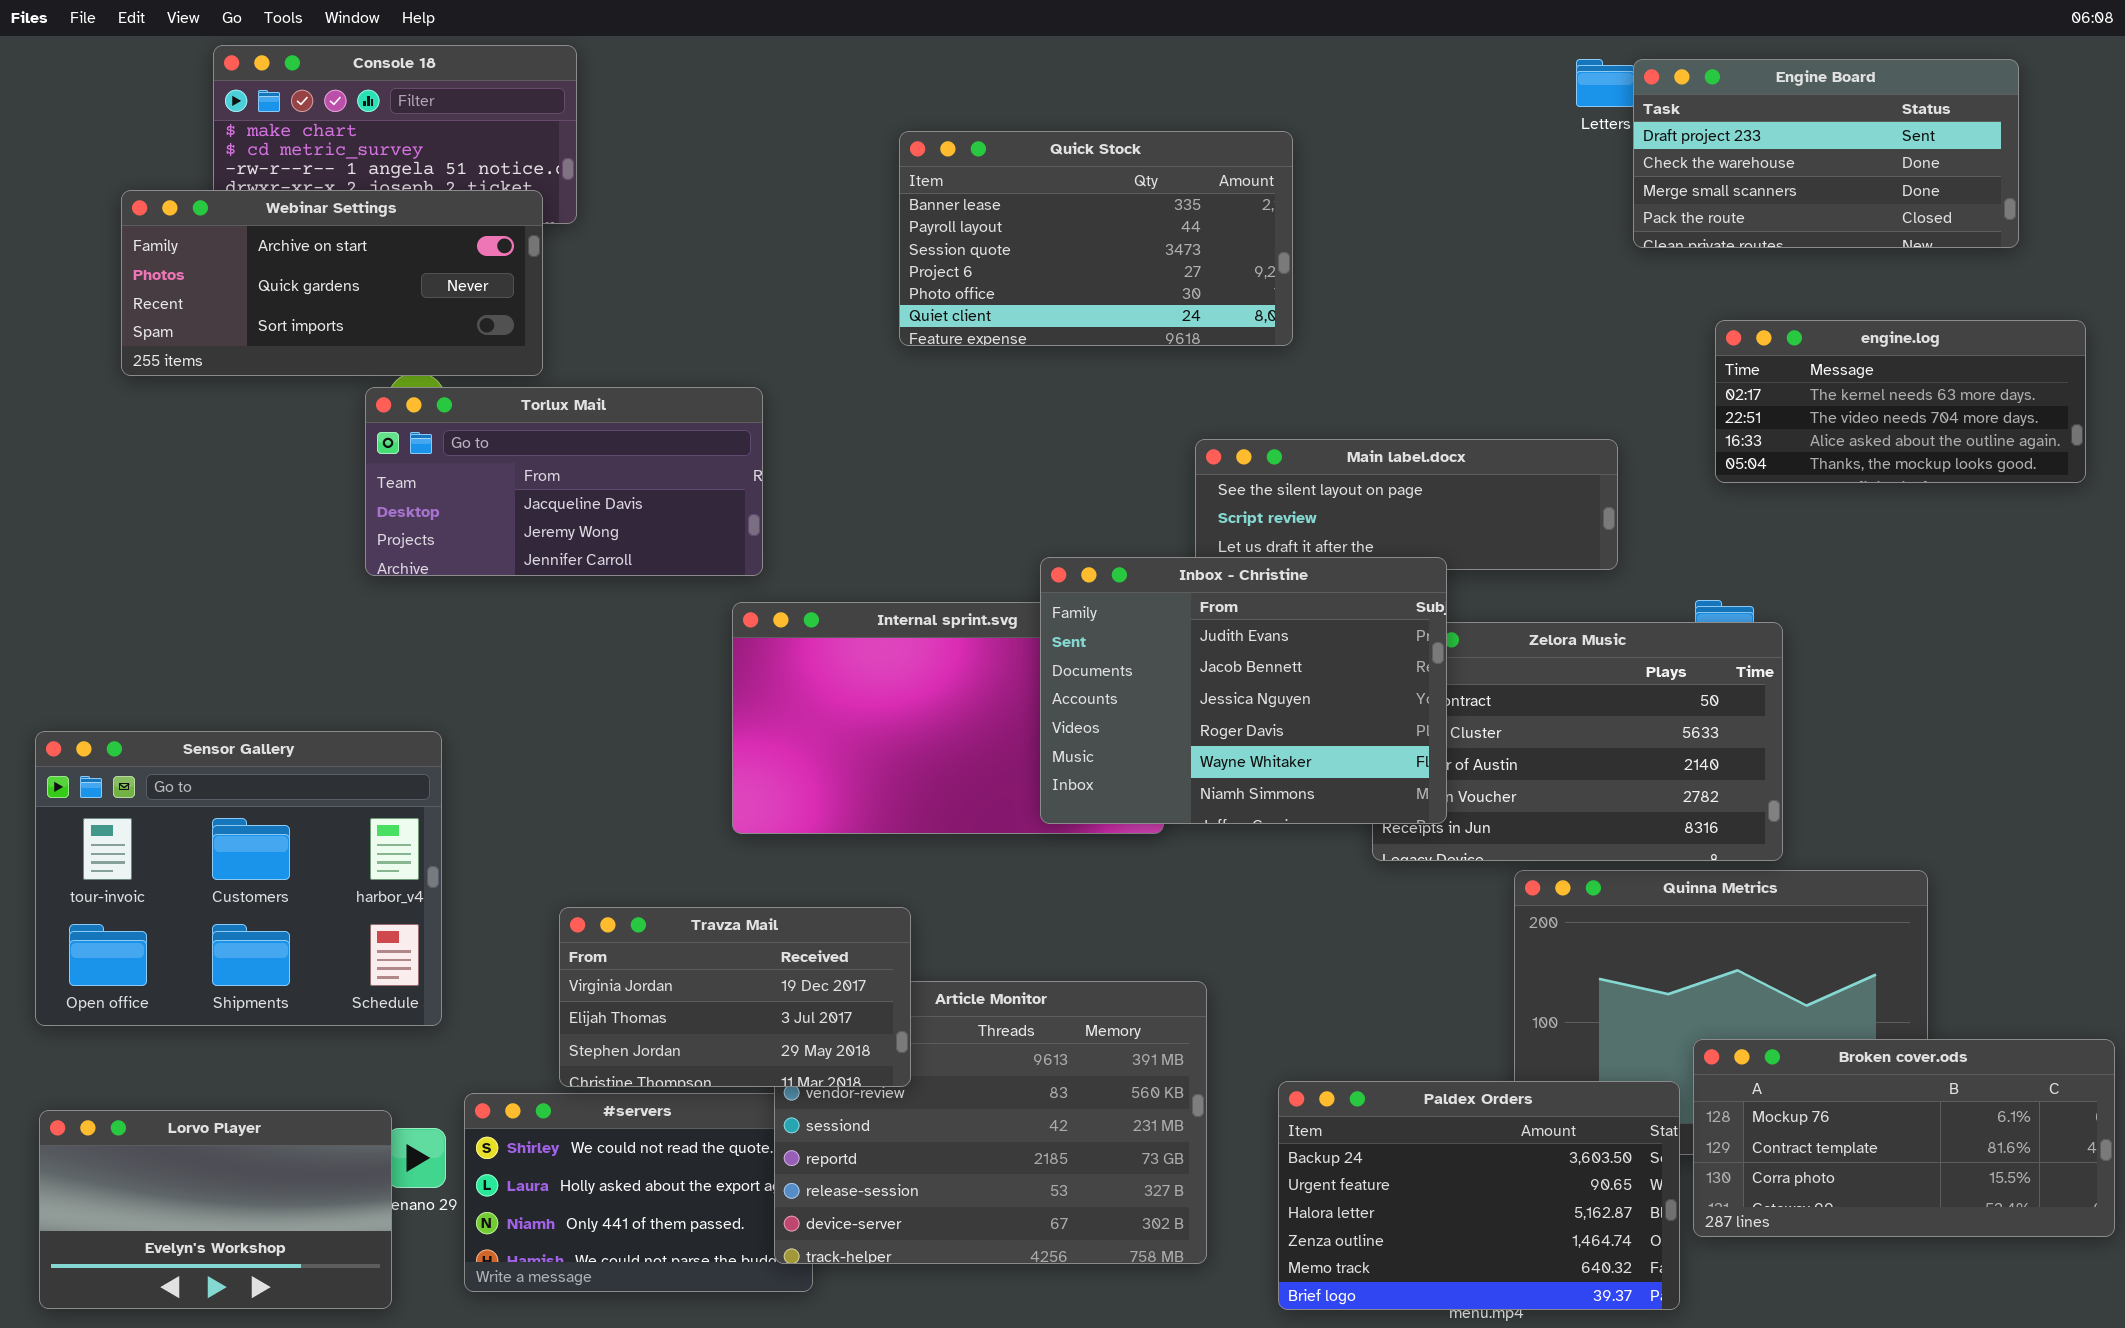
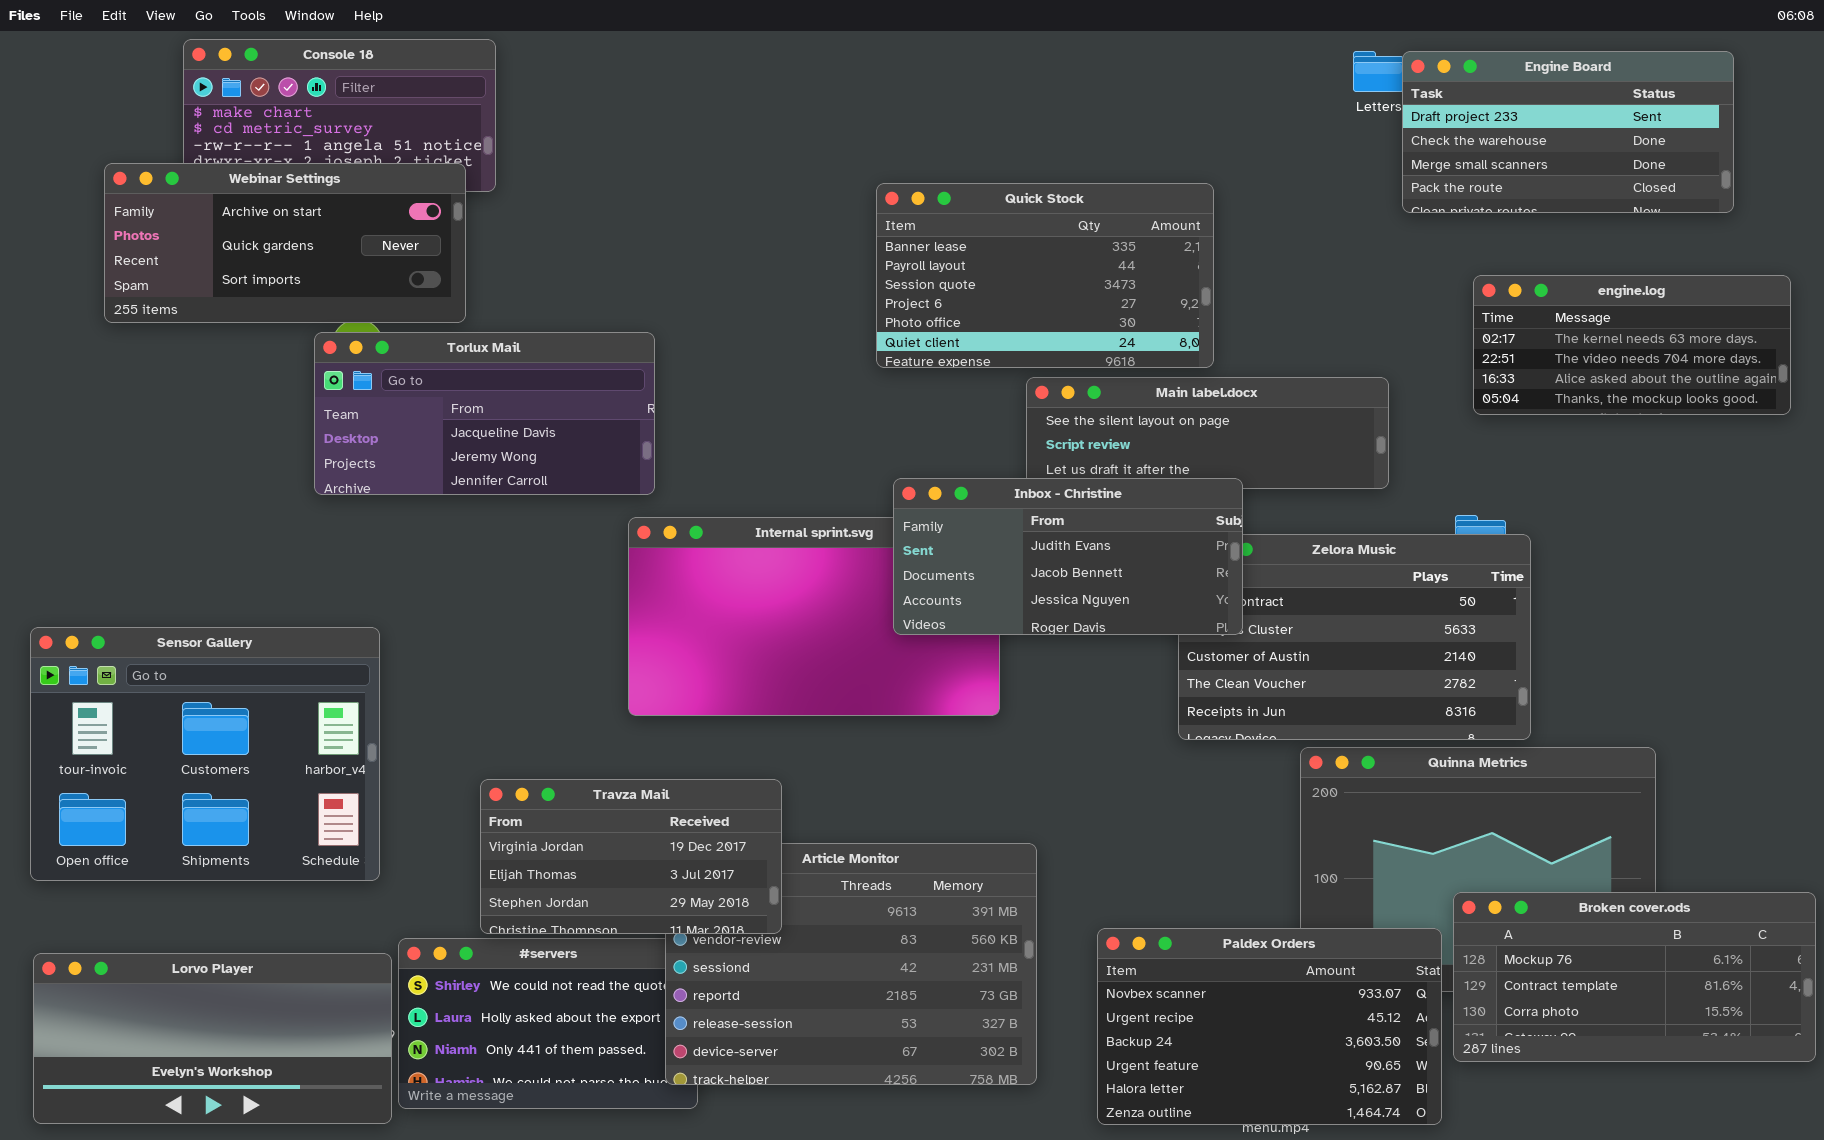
Quick Stock: [899,131,1293,346] -> [876,183,1214,368], moved
Inbox - Christine: [1040,557,1447,824] -> [893,478,1243,635], resized
Paldex Orders: [1278,1081,1680,1310] -> [1097,928,1442,1125], scrolled up 2 rows
Lorvo Player: [39,1110,392,1309] -> [33,953,392,1124], resized

